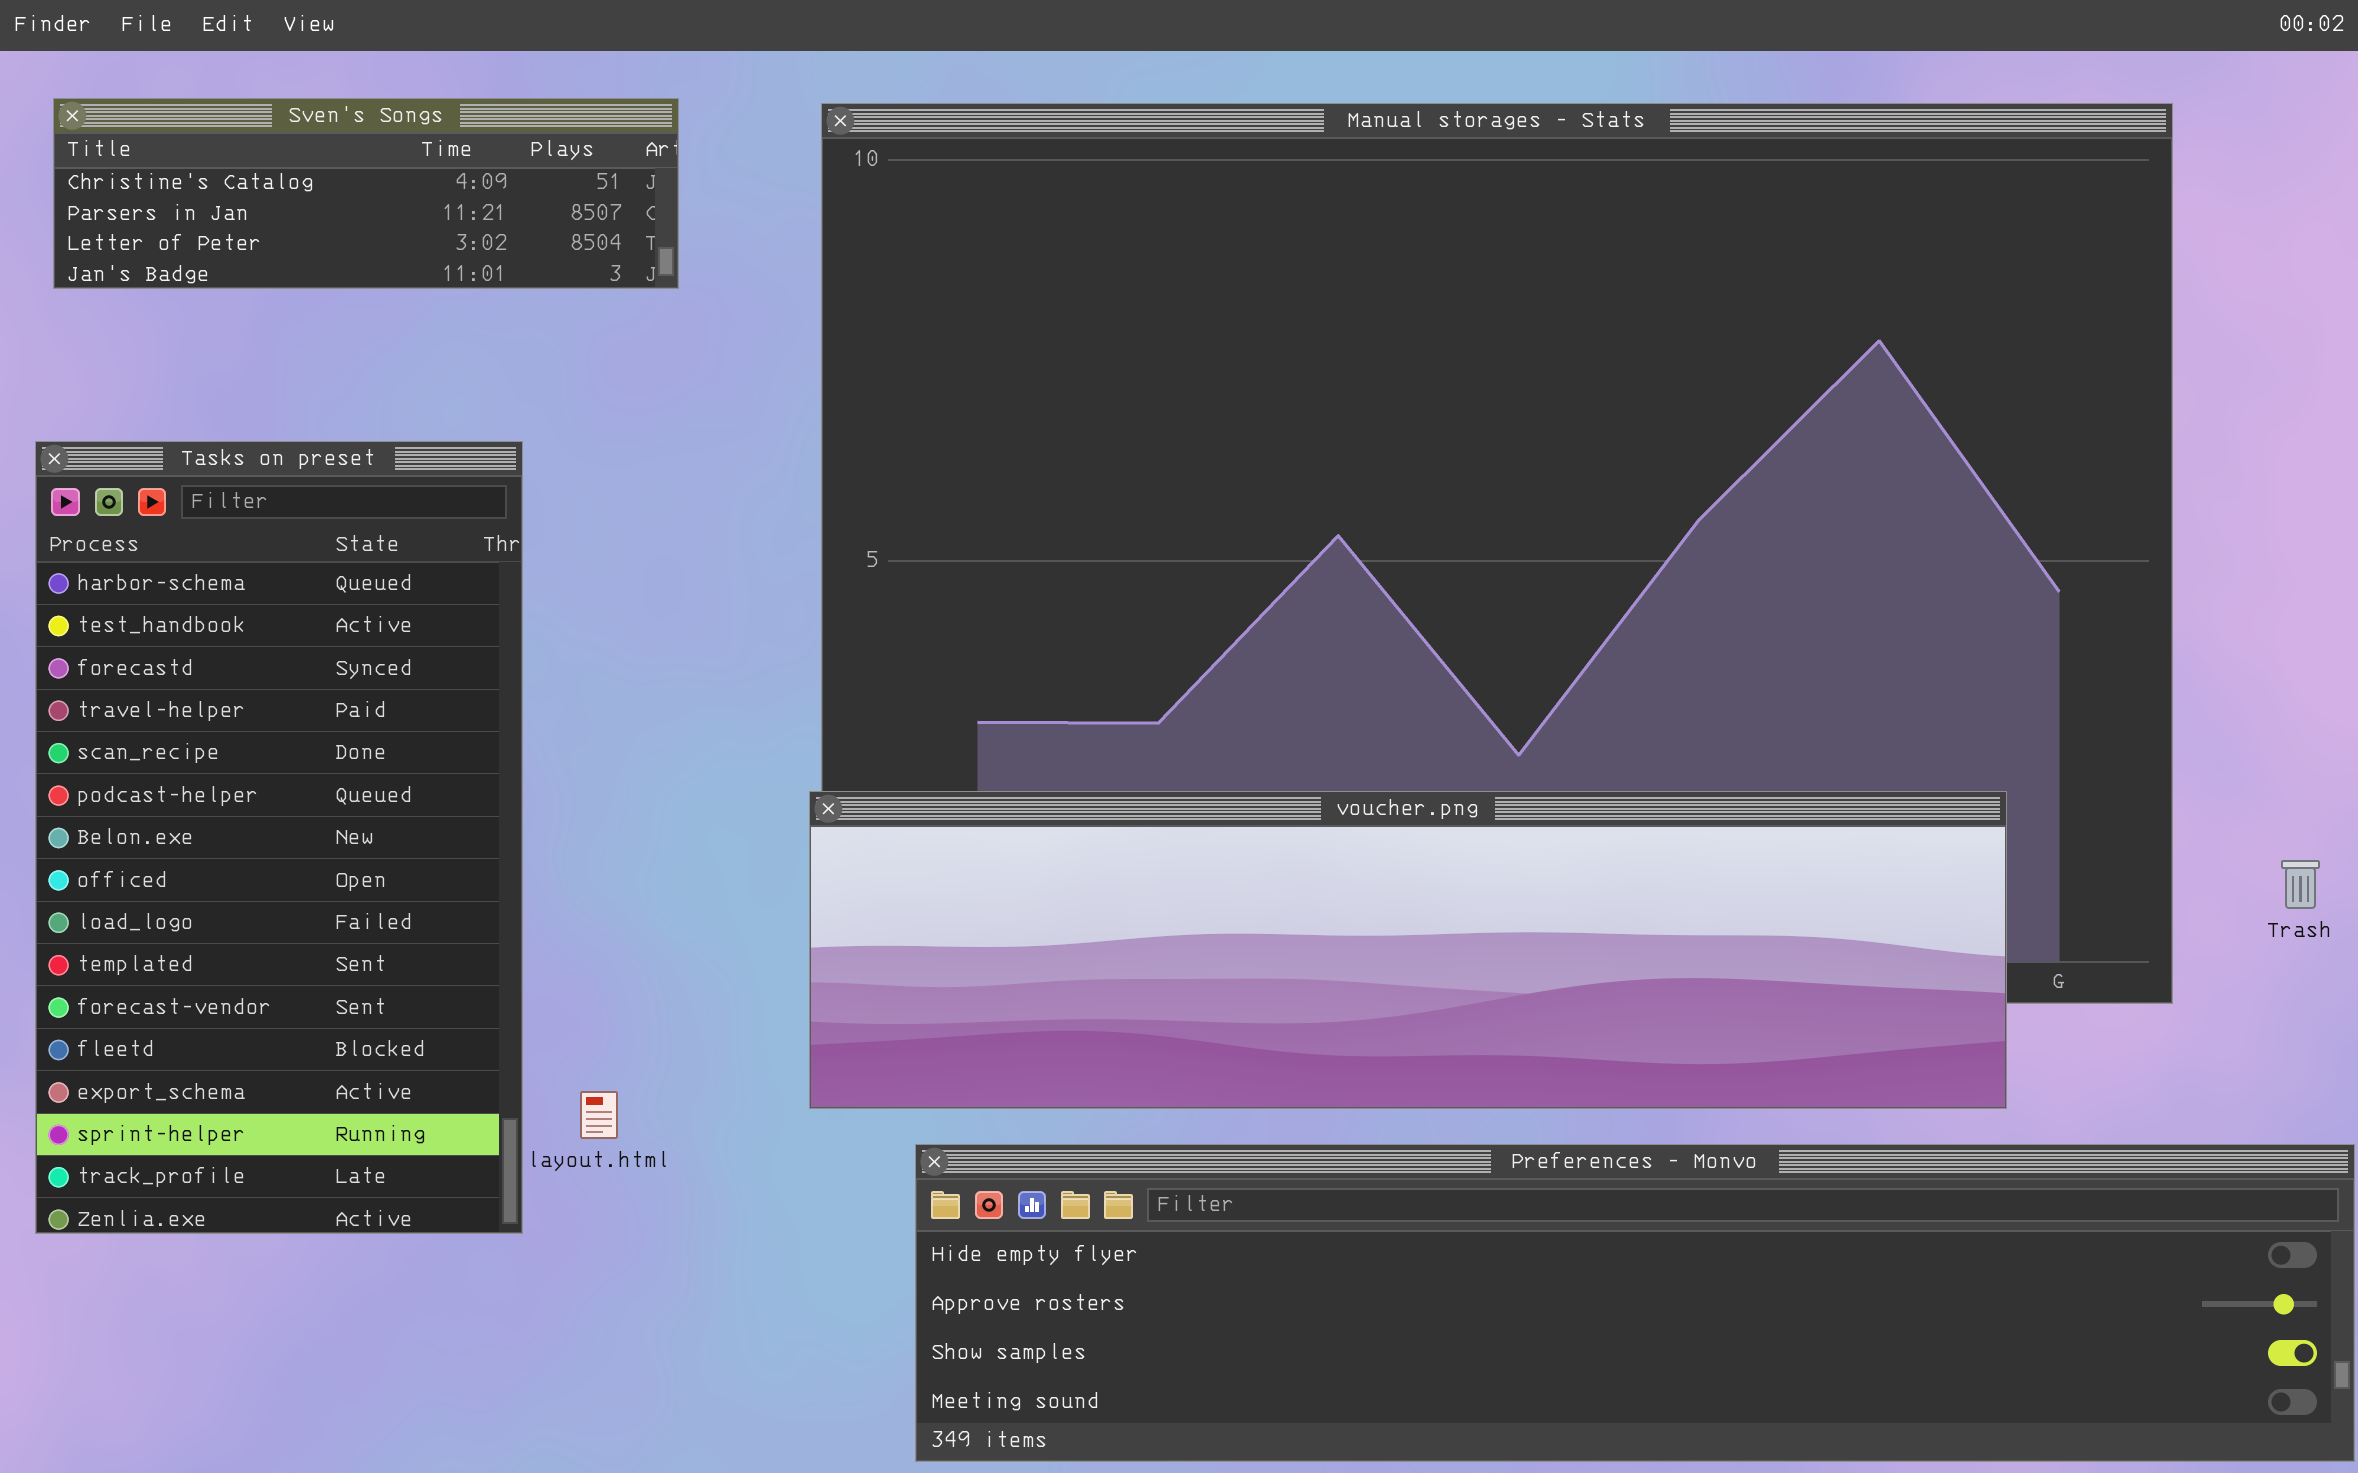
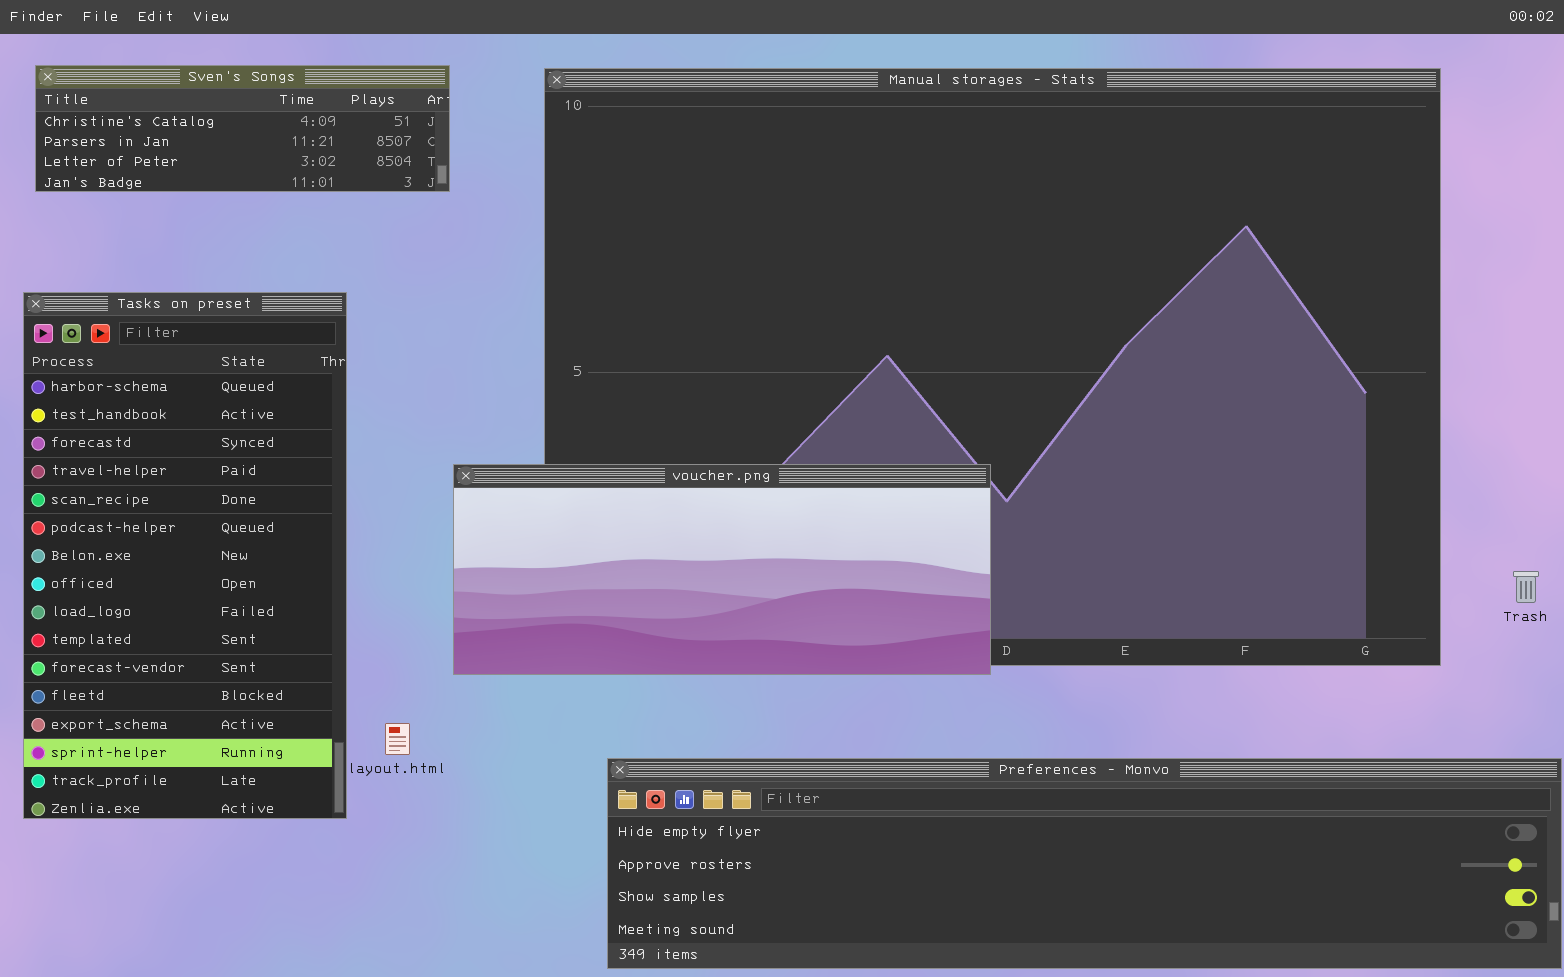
voucher.png: [809,791,2007,1109] -> [453,464,991,675], moved, resized

